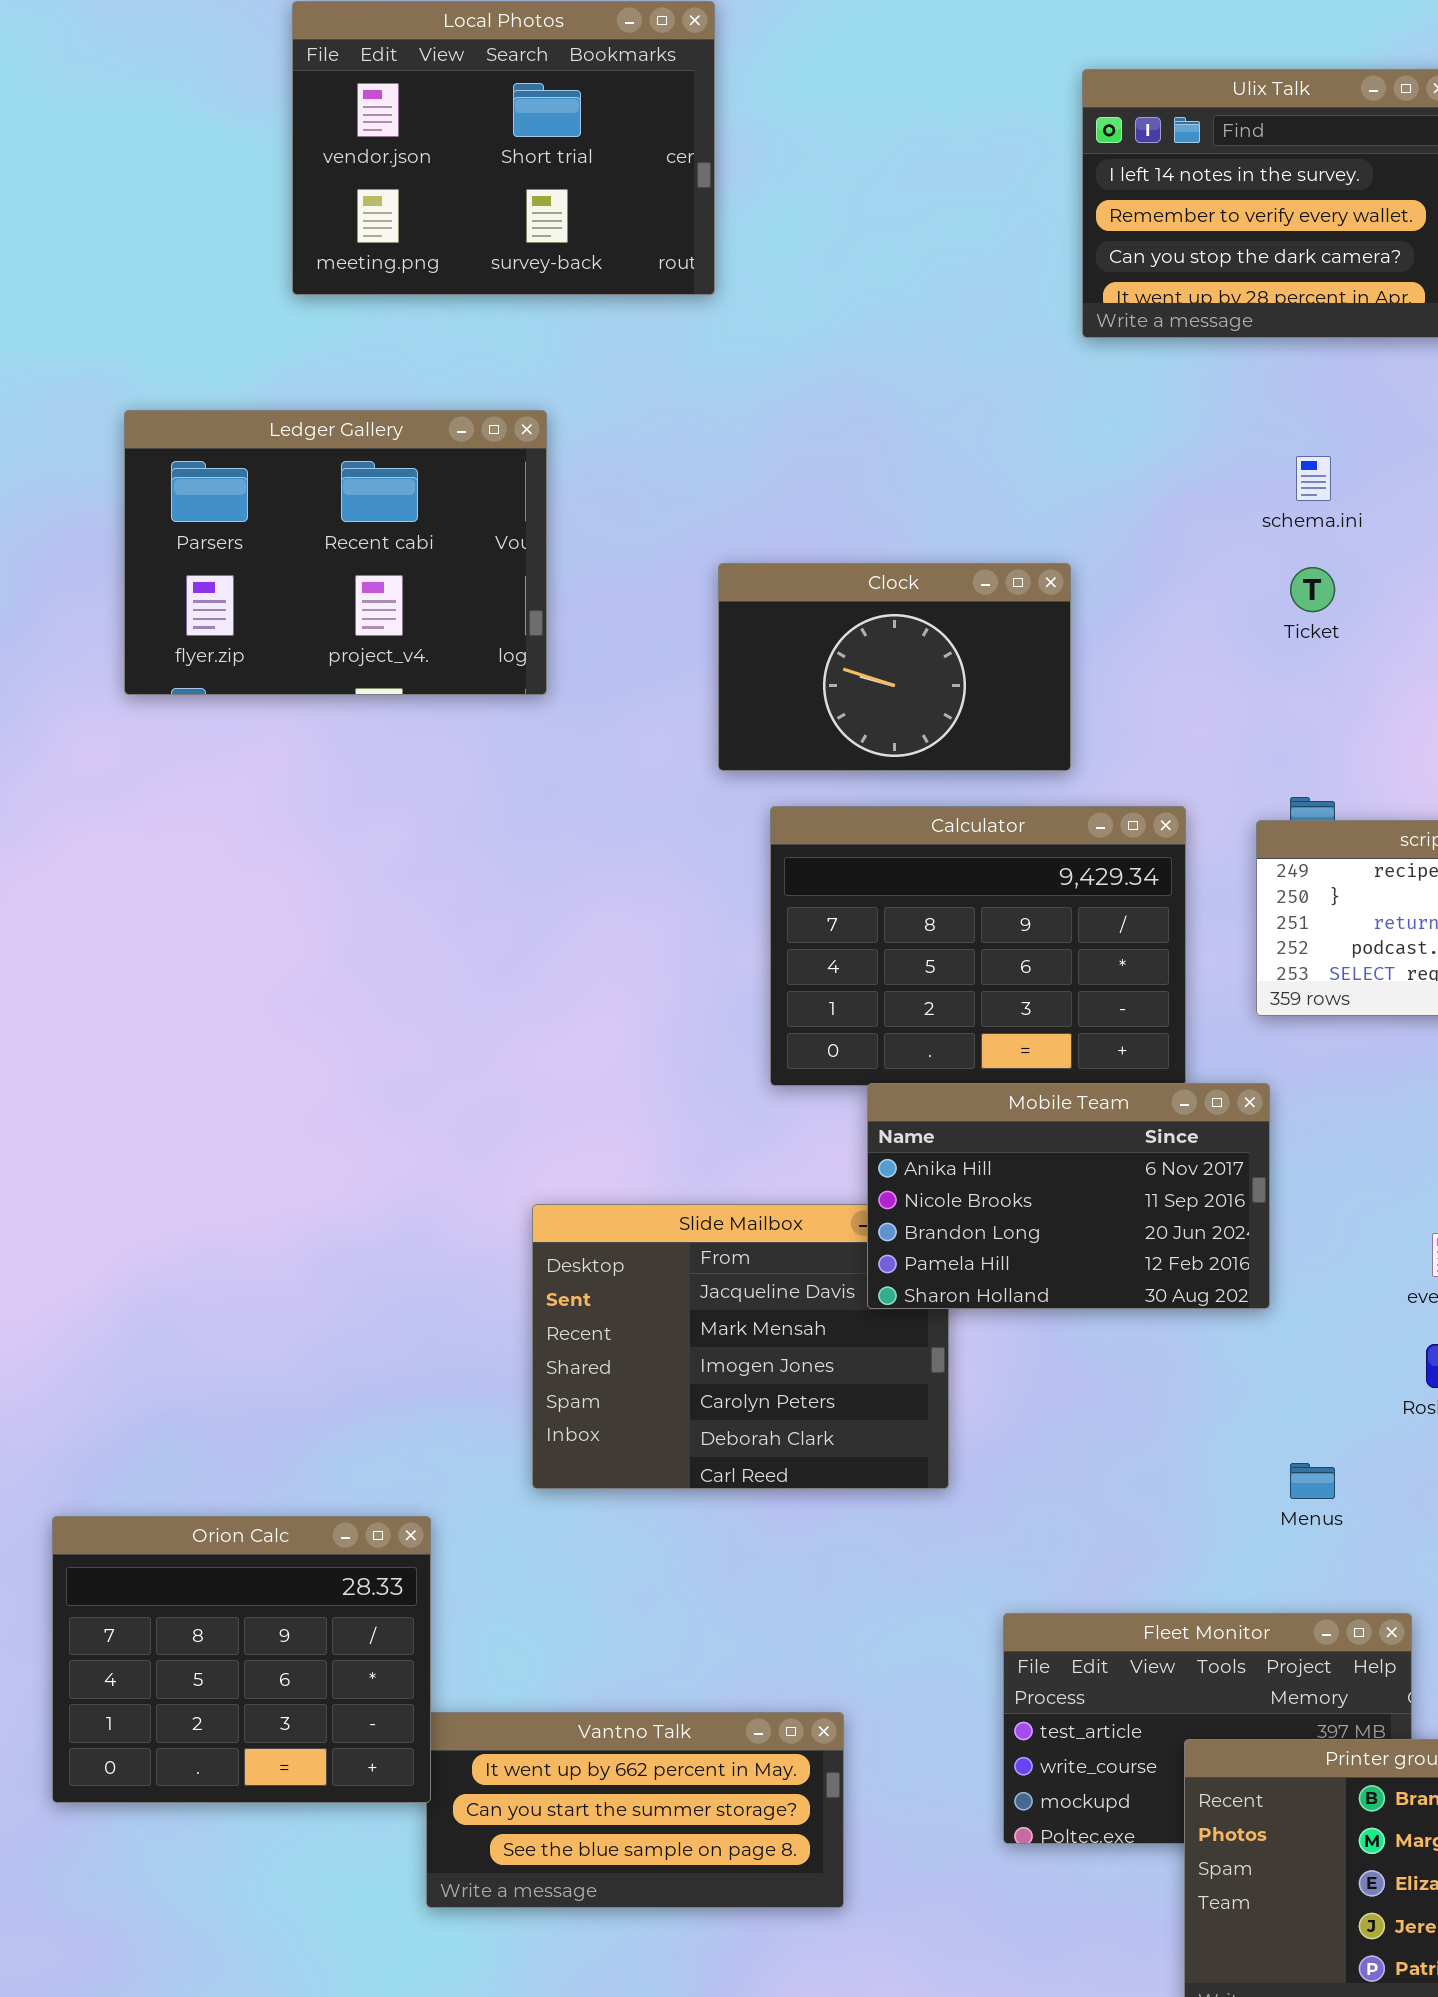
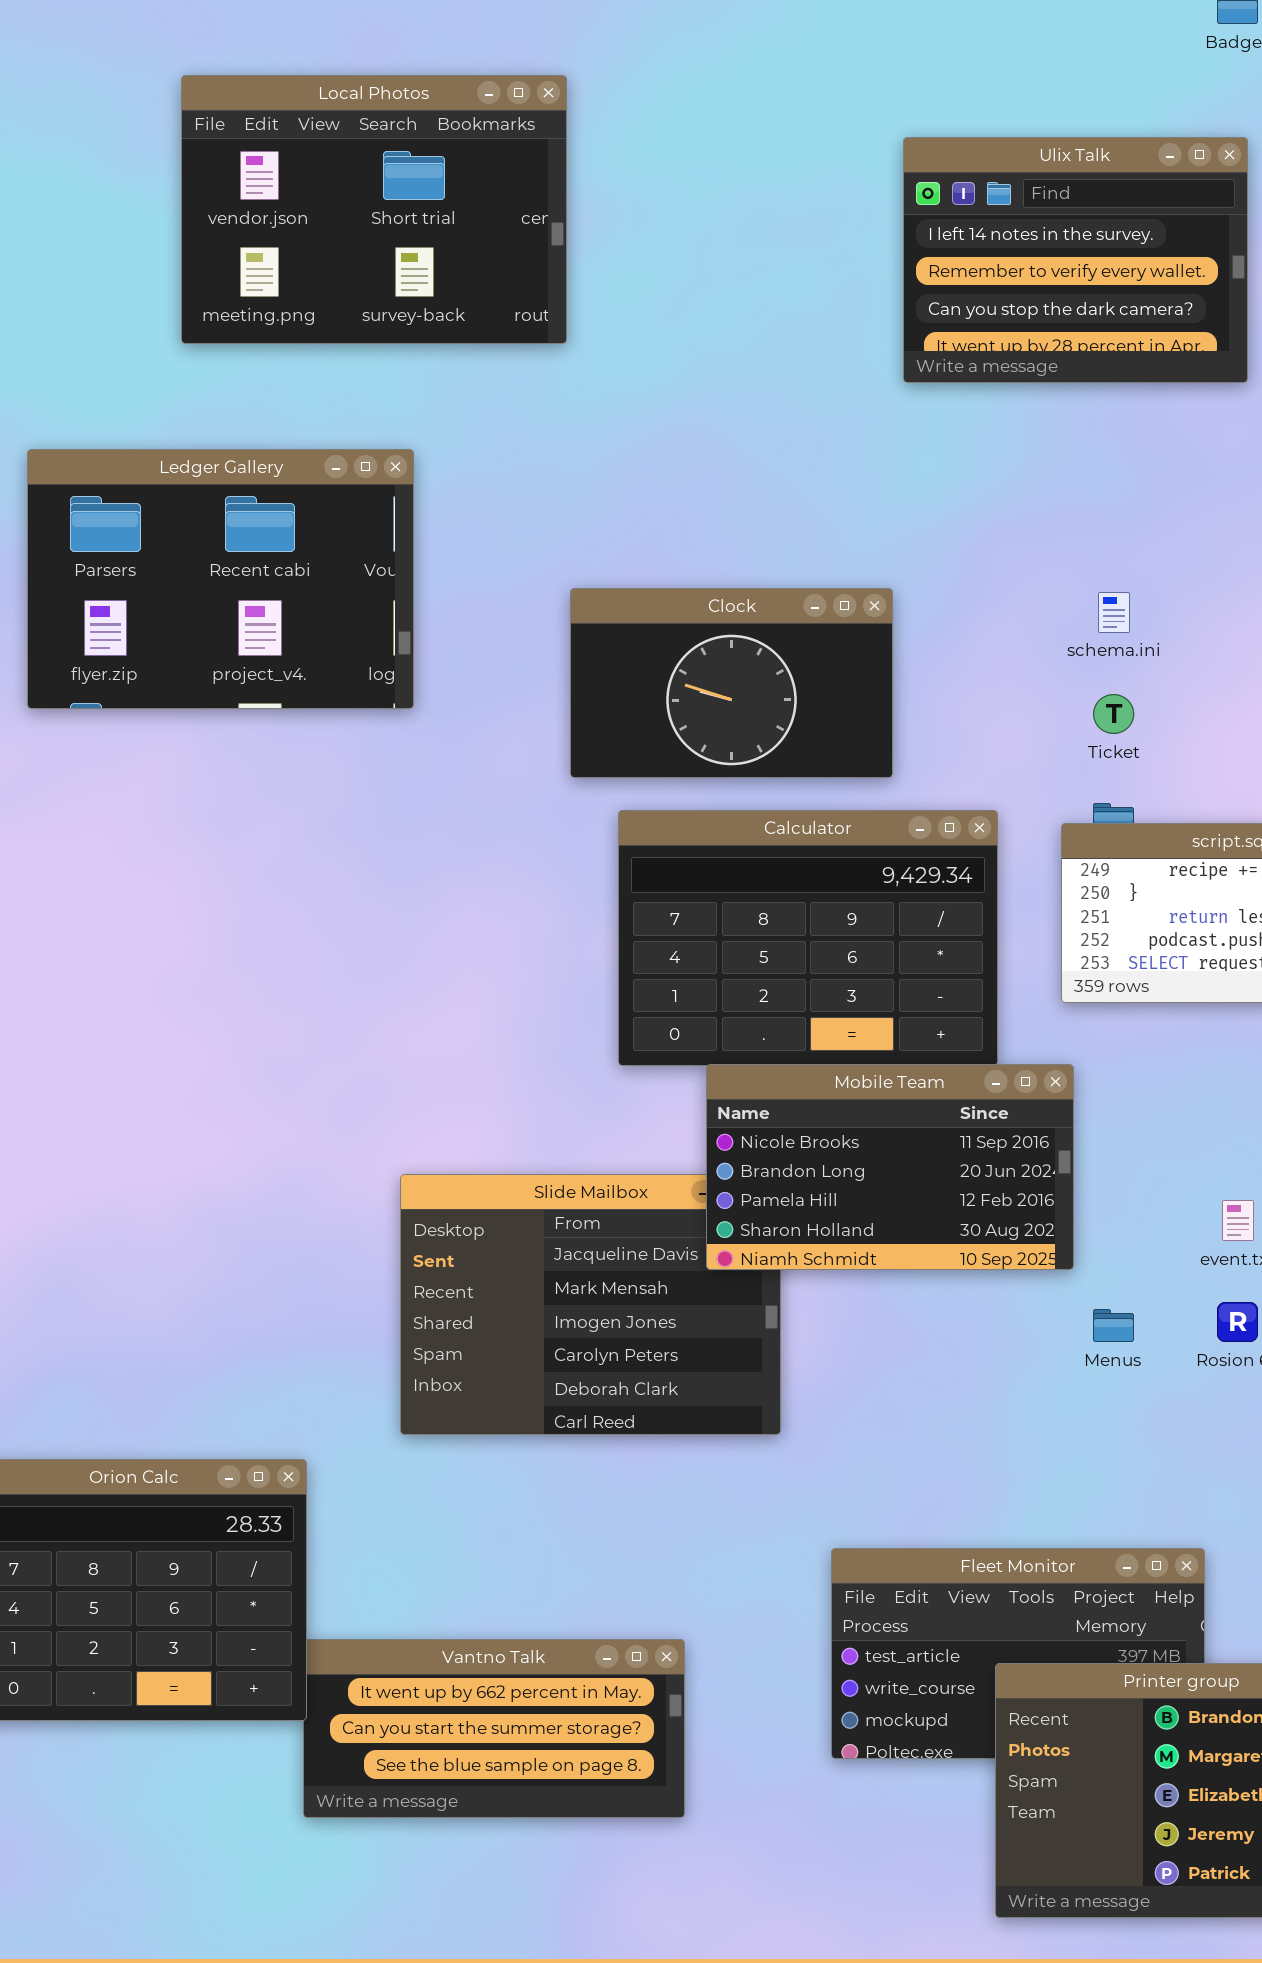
schema.ini: [1296,456,1331,501] -> [1098,592,1130,633], moved
Ticket: [1290,567,1335,612] -> [1093,694,1134,734], moved
Mobile Team: [867,1083,1270,1309] -> [706,1064,1074,1270], scrolled down 1 row
Menus: [1290,1463,1335,1499] -> [1093,1309,1134,1342], moved

